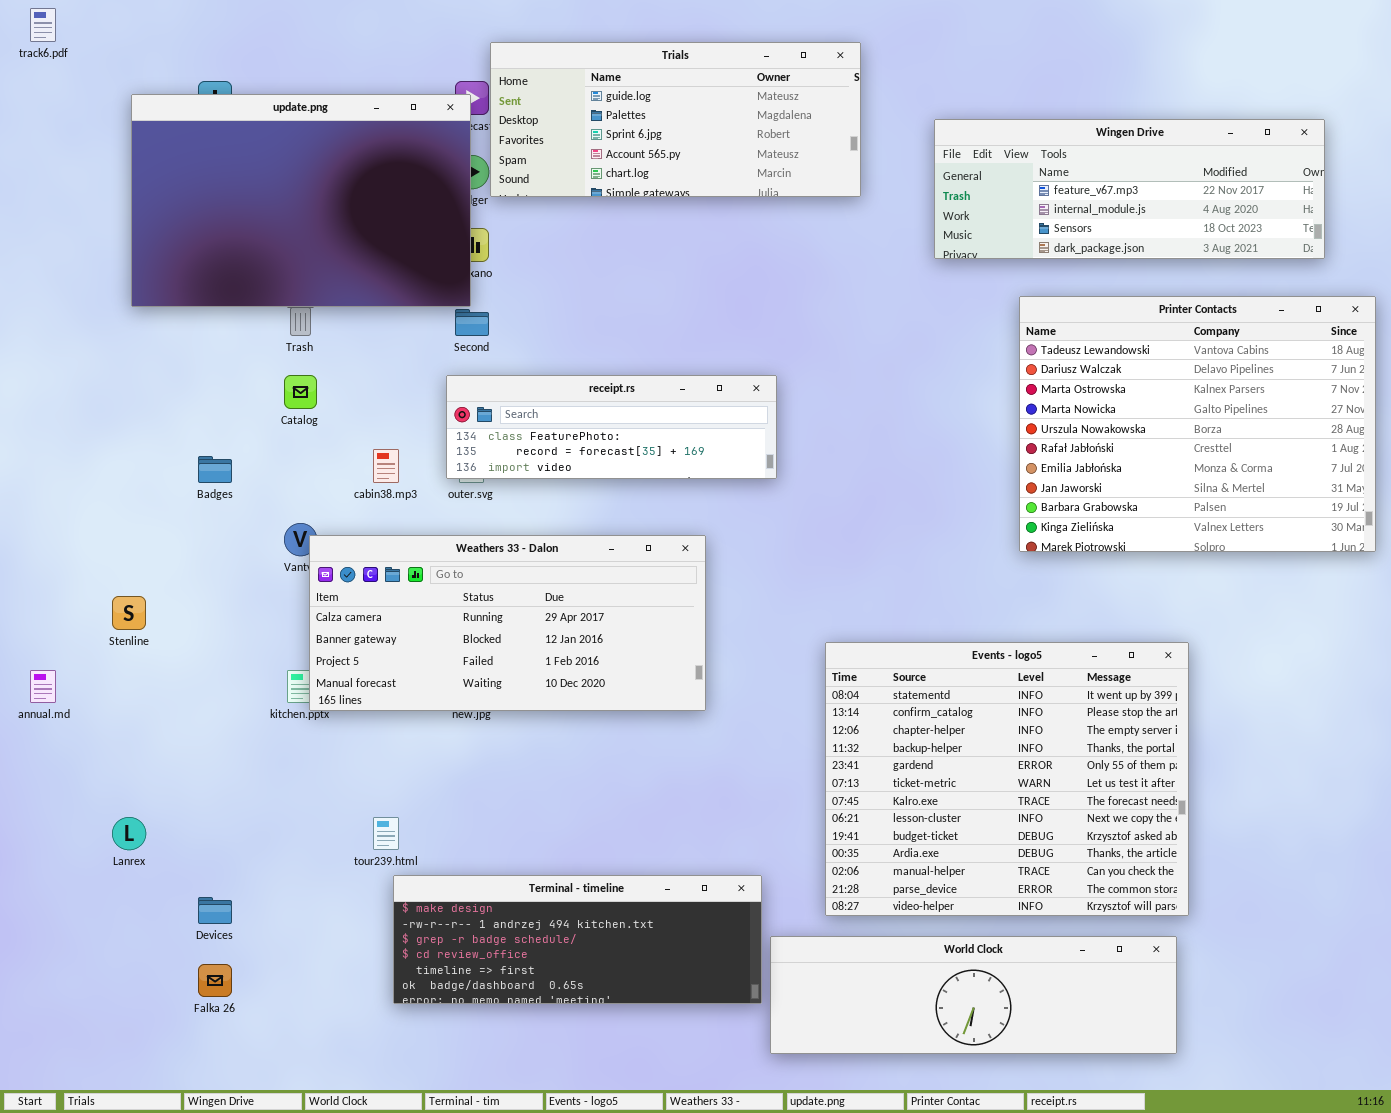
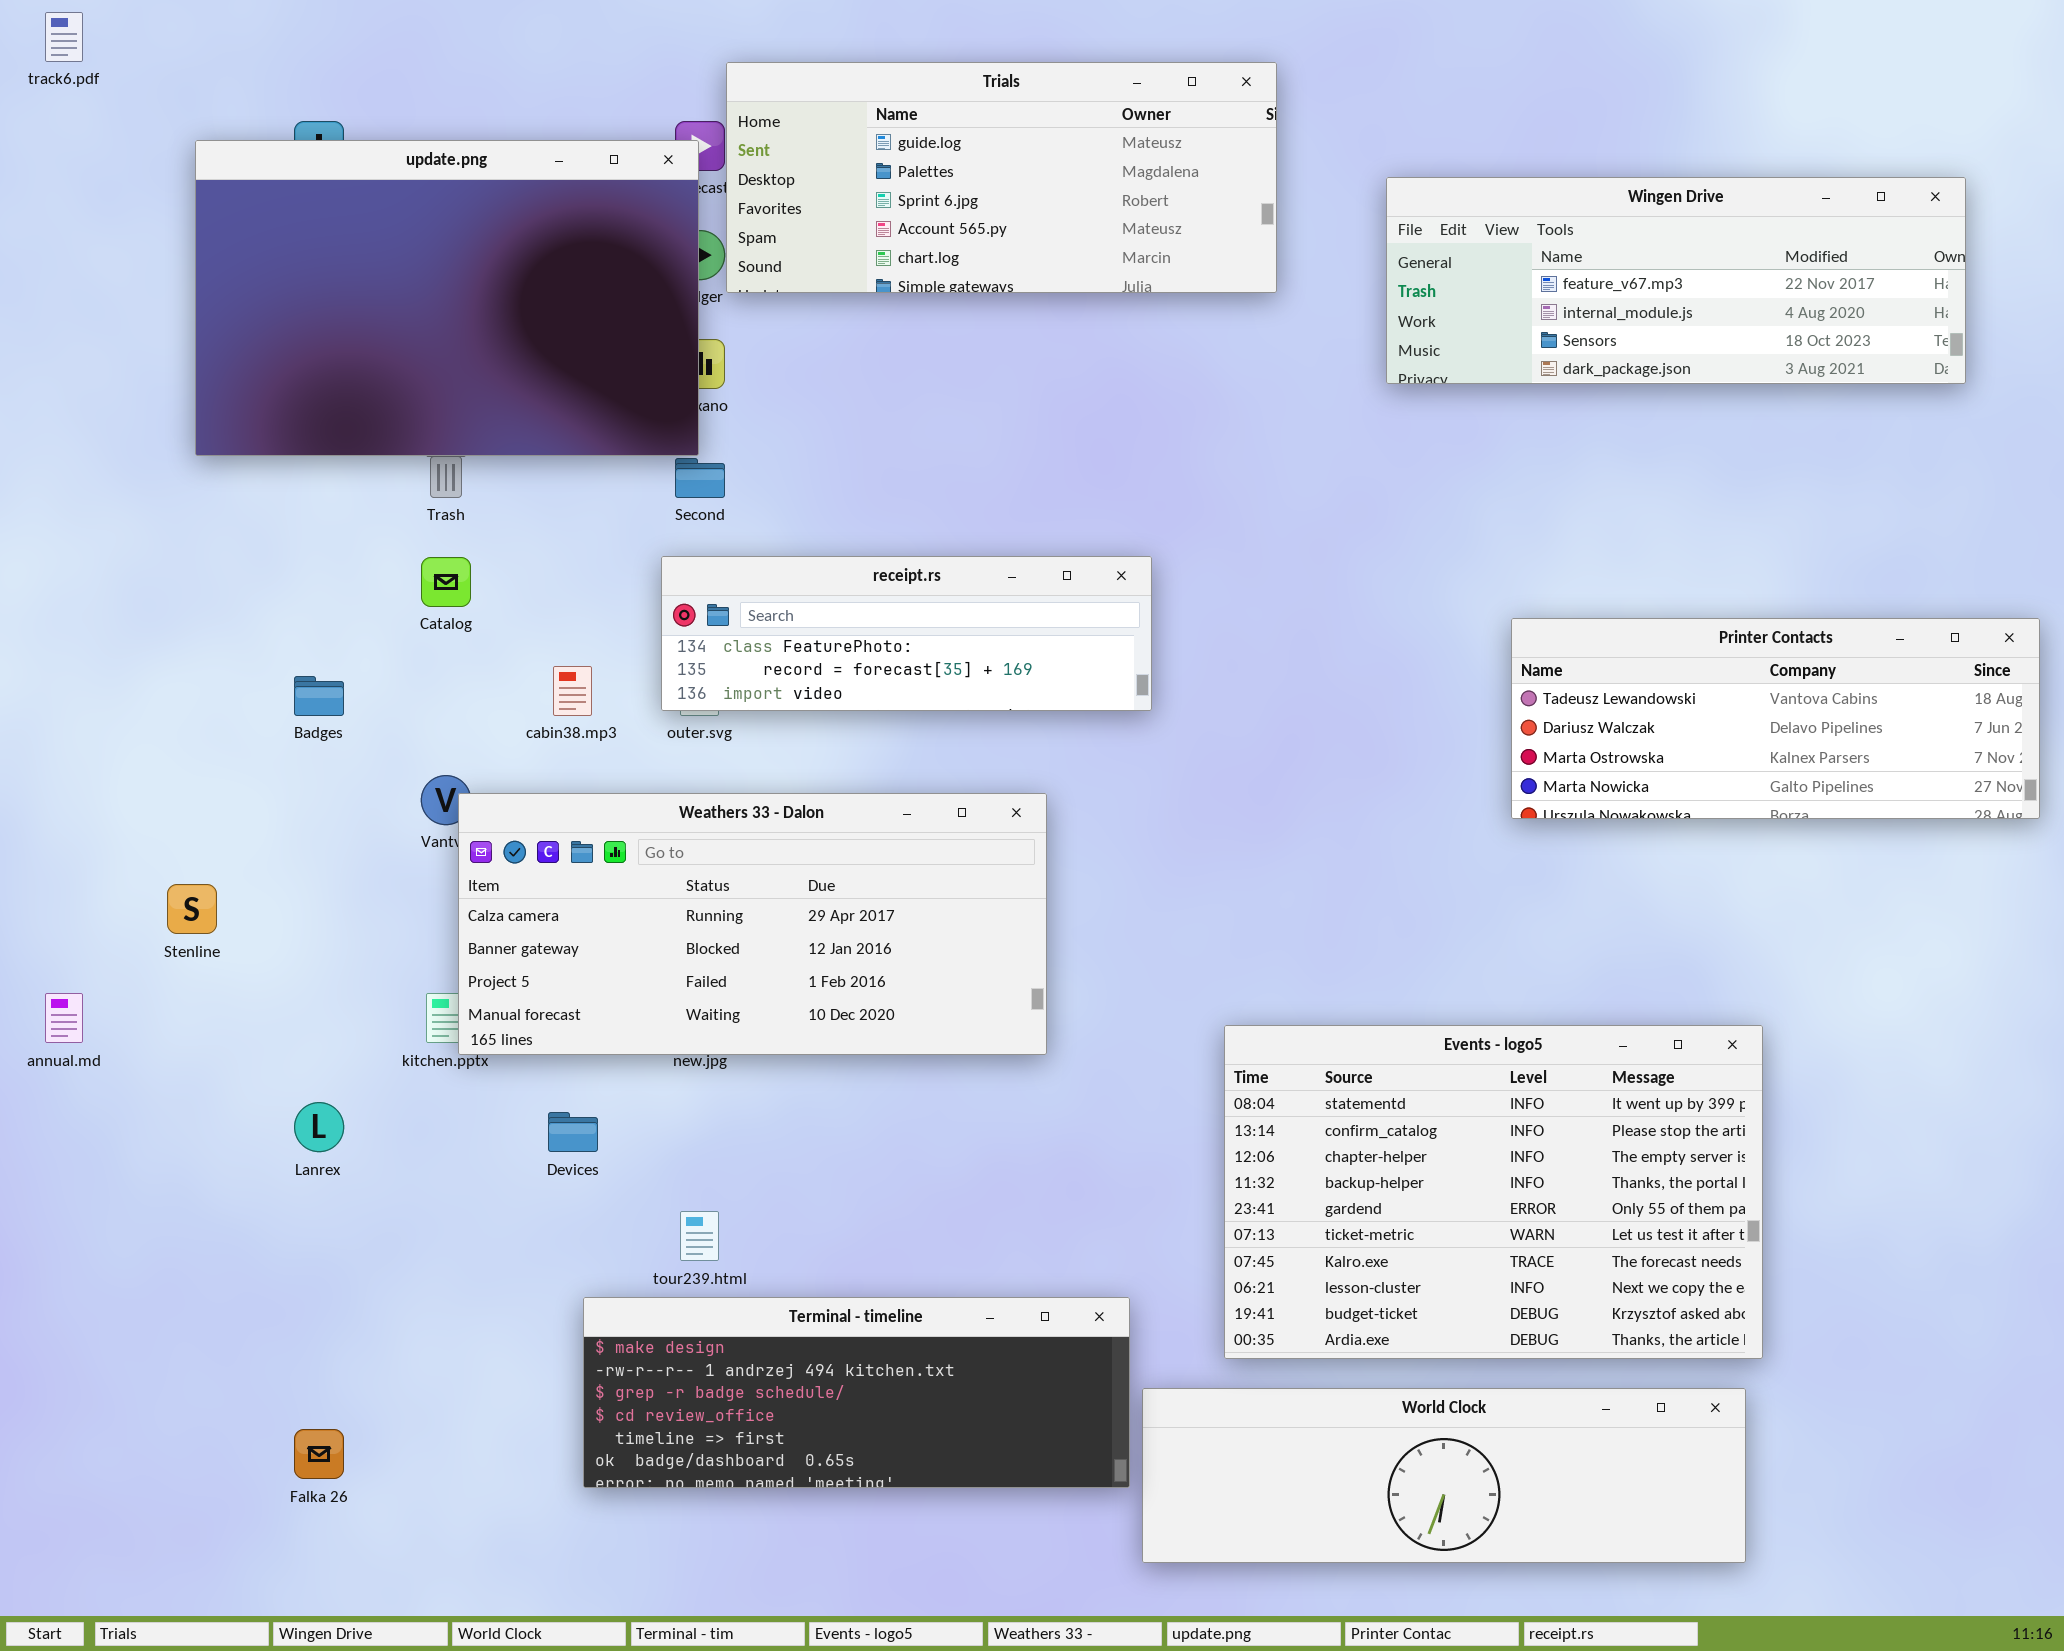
Printer Contacts: [1019,296,1376,552] -> [1511,618,2040,819], resized
Events - logo5: [825,642,1189,916] -> [1224,1025,1763,1359], resized
Lanrex: [112,817,146,850] -> [294,1102,344,1152], moved
tour239.html: [373,817,399,850] -> [680,1211,719,1261], moved
Devices: [198,897,232,924] -> [548,1112,598,1152], moved

